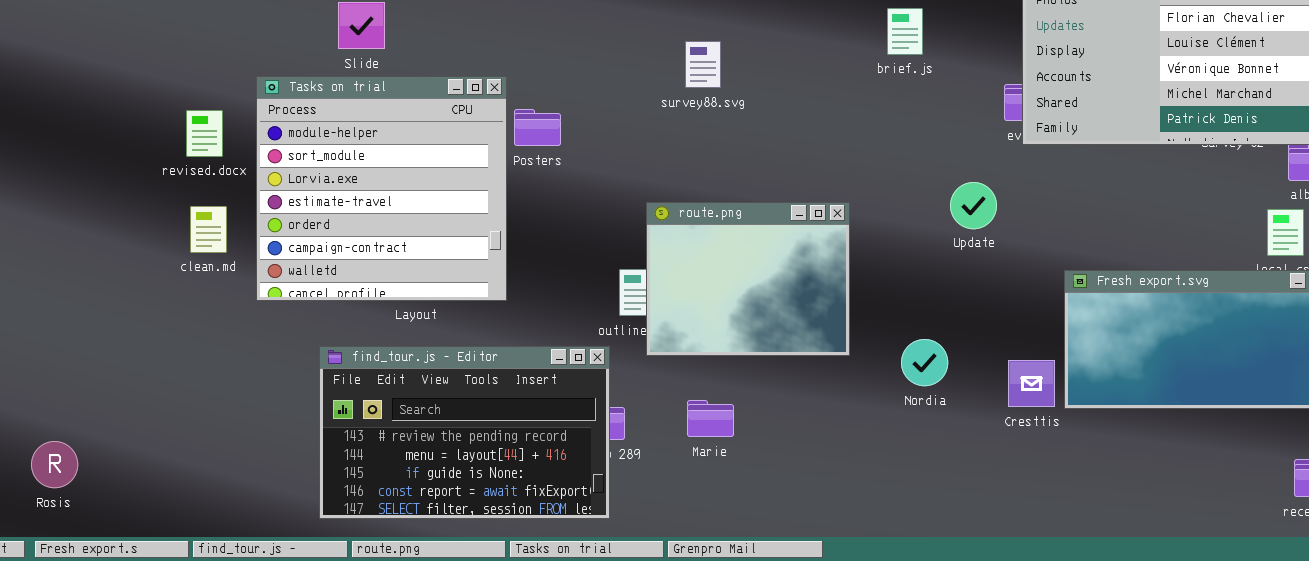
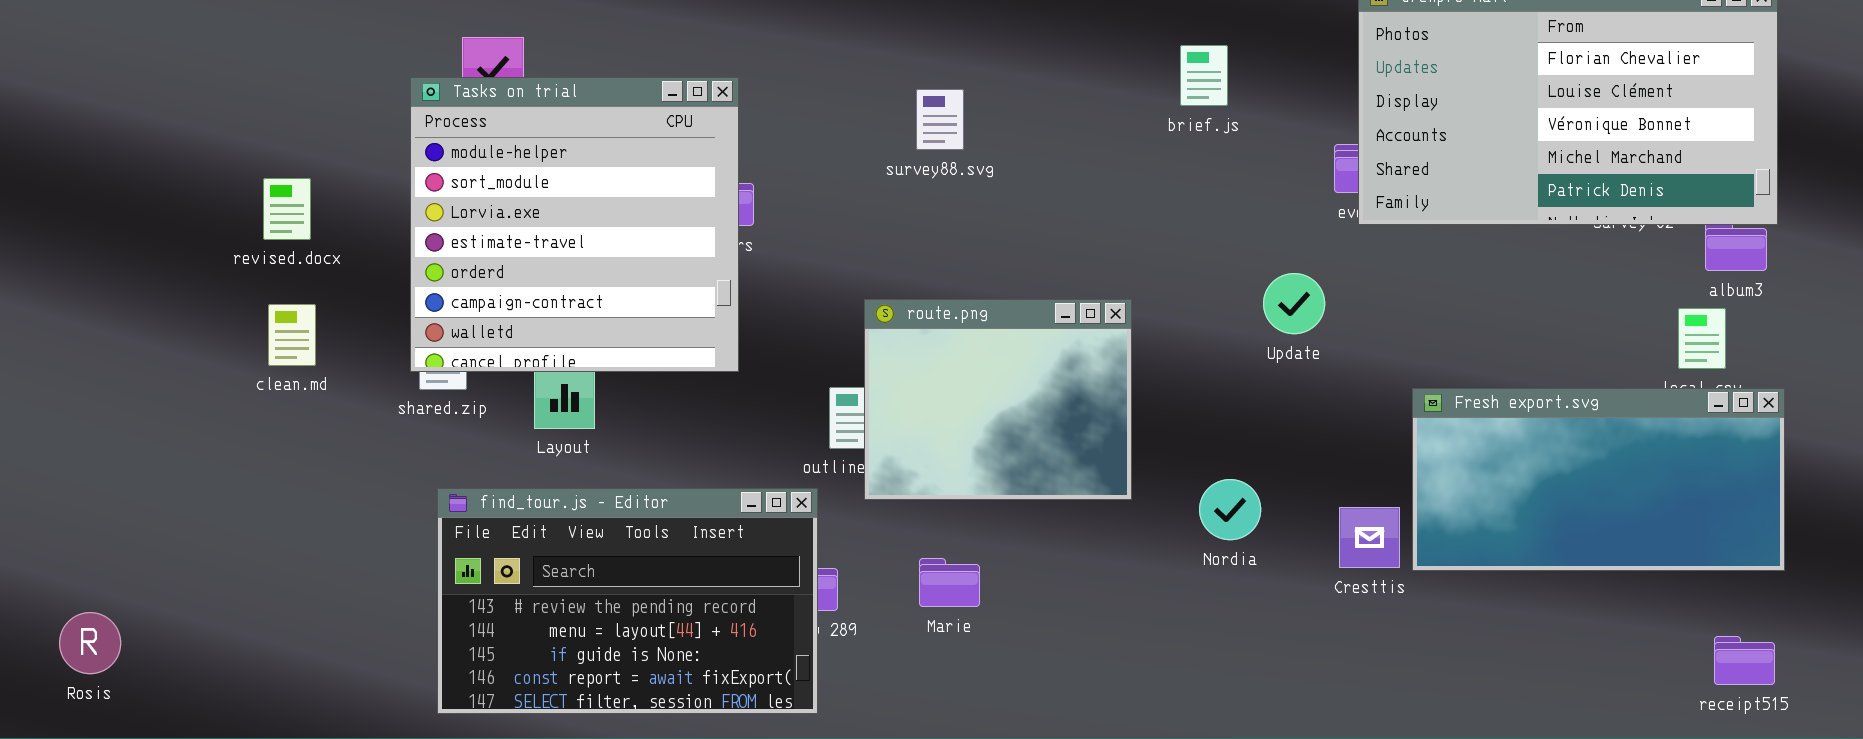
Tasks on trial: [256,76,507,301] -> [410,77,739,372], moved

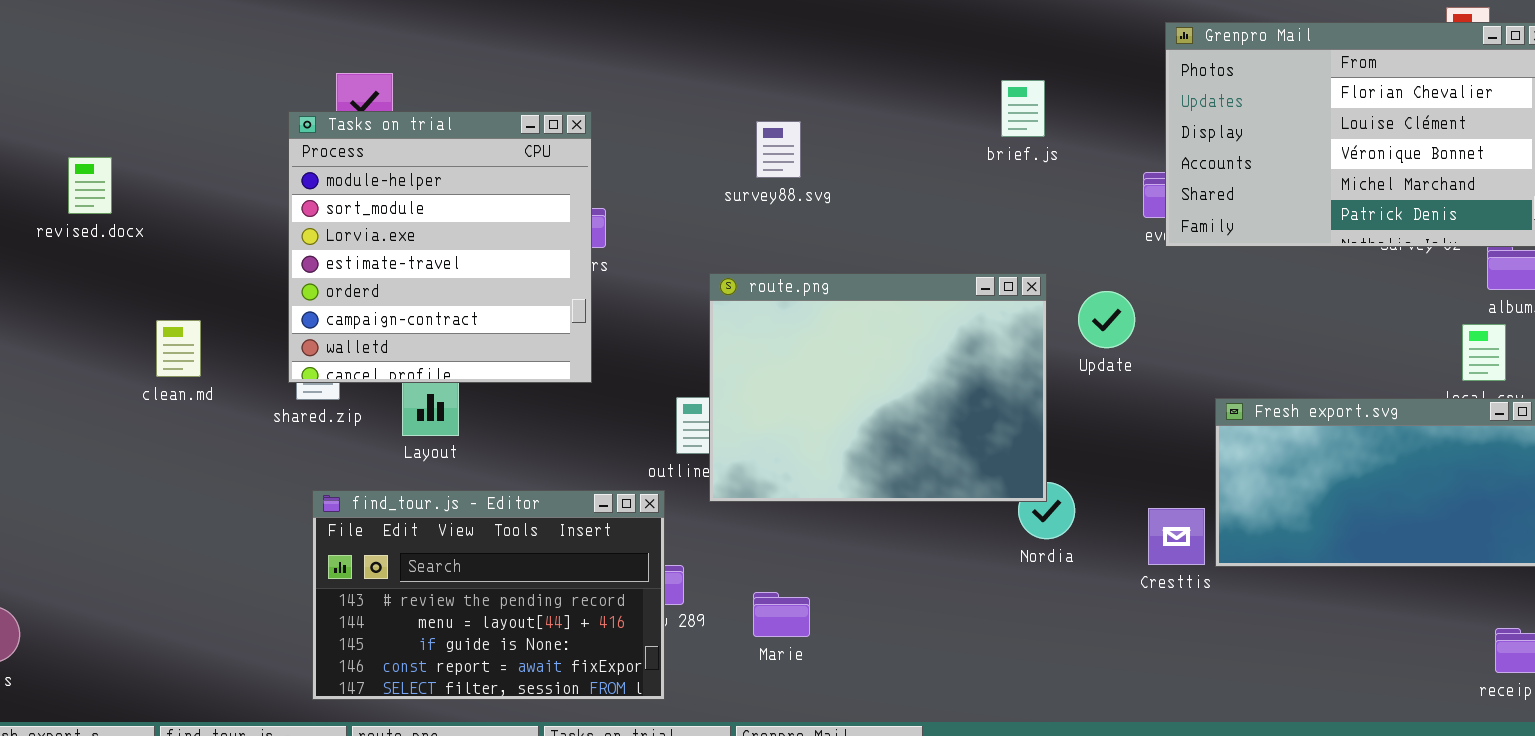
revised.docx: [263,178,311,240] -> [68,157,112,214], moved
route.png: [864,299,1132,500] -> [709,273,1047,502], resized
Marie: [919,558,980,607] -> [753,592,810,637], moved

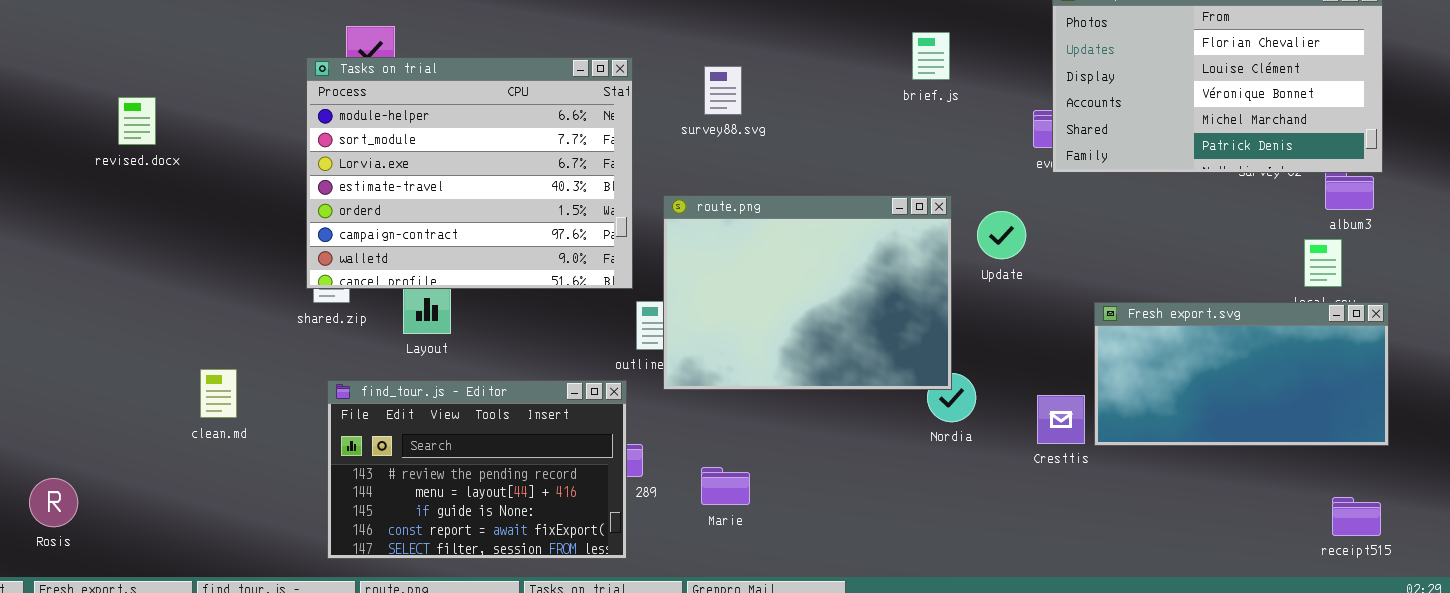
Tasks on trial: [288,111,592,383] -> [306,57,633,289], resized
clean.md: [156,320,201,377] -> [200,369,237,418], moved

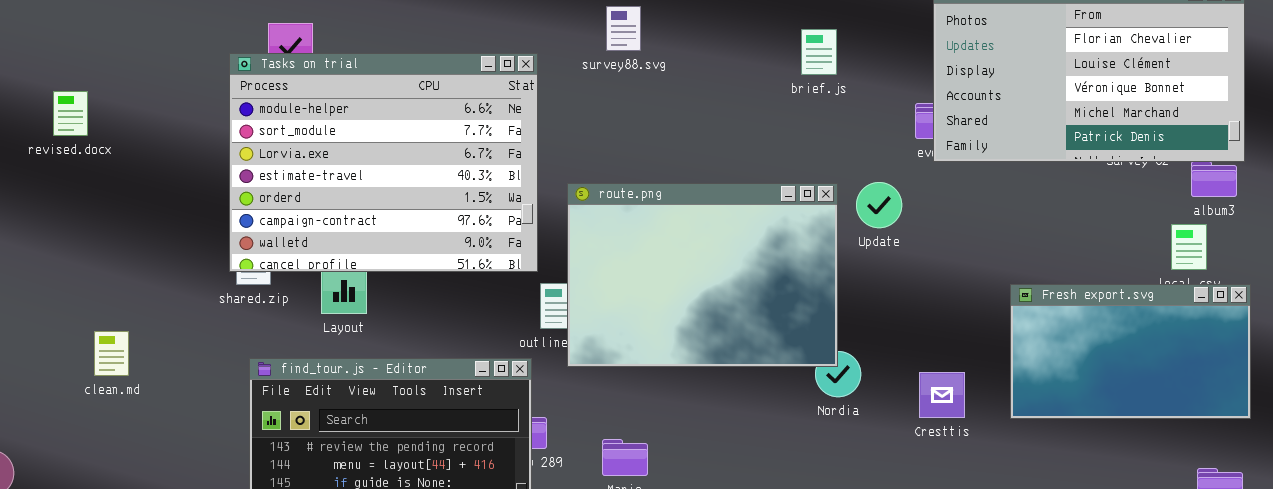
survey88.svg: [704,66,742,115] -> [606,6,641,51], moved
Update: [977,211,1026,259] -> [856,182,902,228], moved
Fresh export.svg: [1094,302,1389,446] -> [1010,284,1251,419], resized
clean.md: [200,369,237,418] -> [94,331,129,376], moved

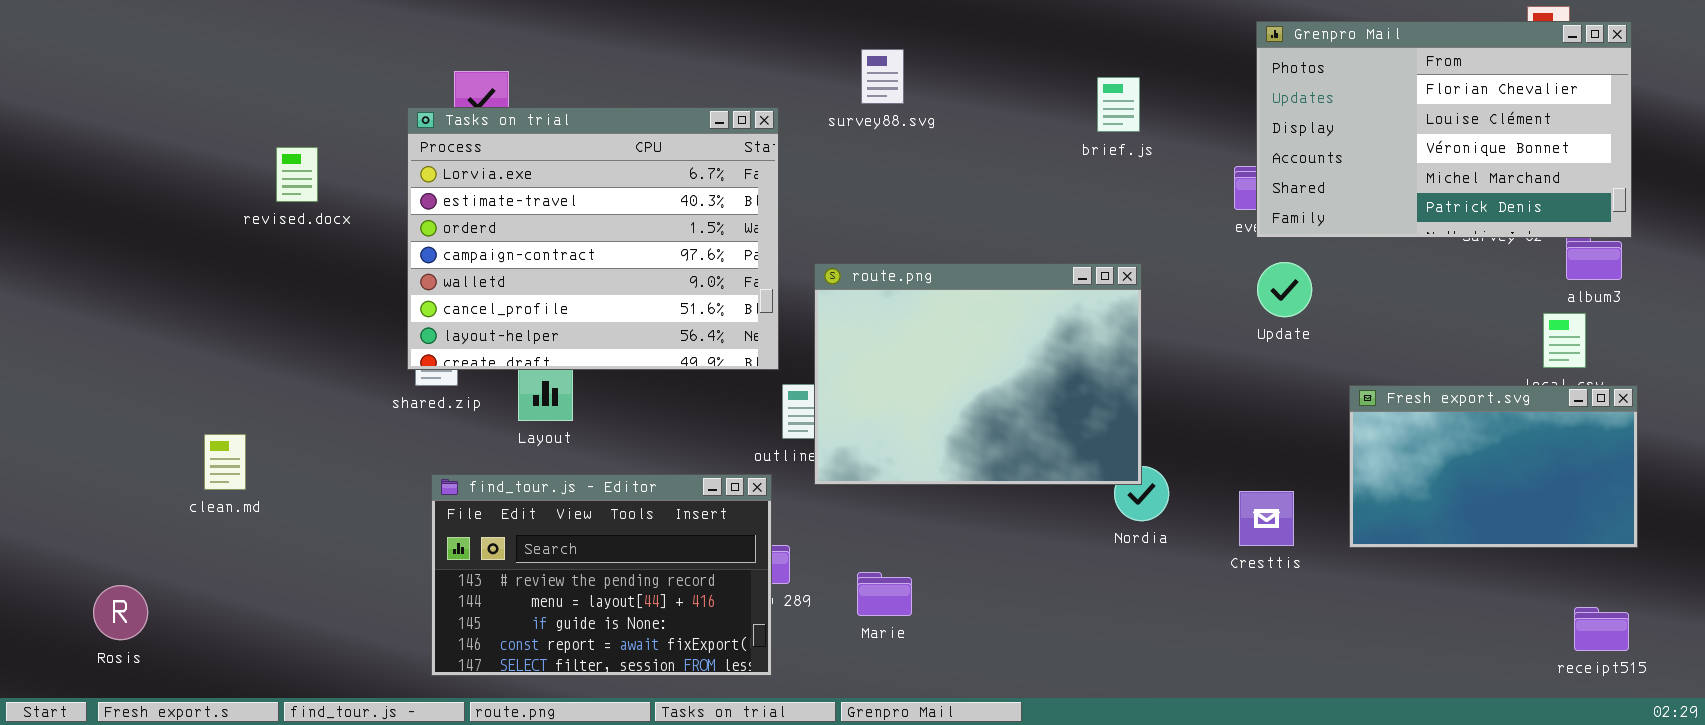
Tasks on trial: [229,53,538,272] -> [407,107,779,370], scrolled down 2 rows
revised.docx: [53,91,88,136] -> [276,147,318,202], moved
Update: [856,182,902,228] -> [1257,262,1312,317], moved
clean.md: [94,331,129,376] -> [204,434,246,490], moved

